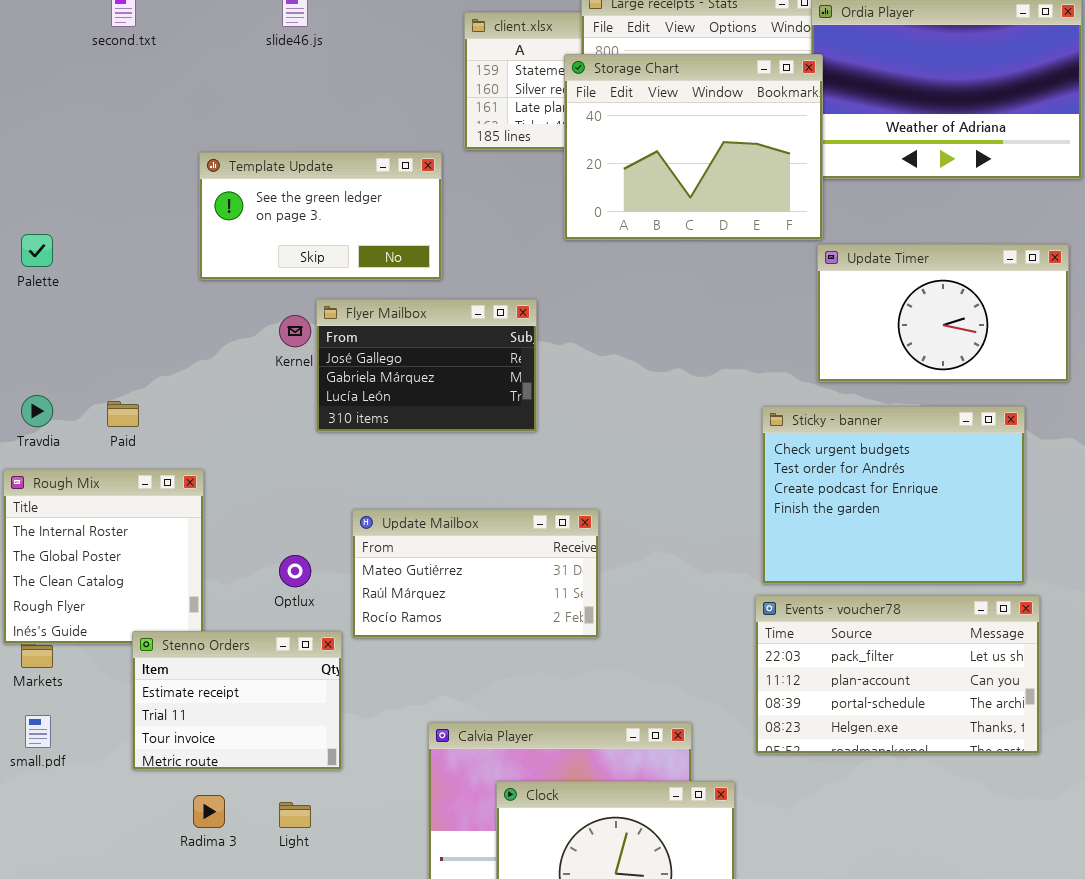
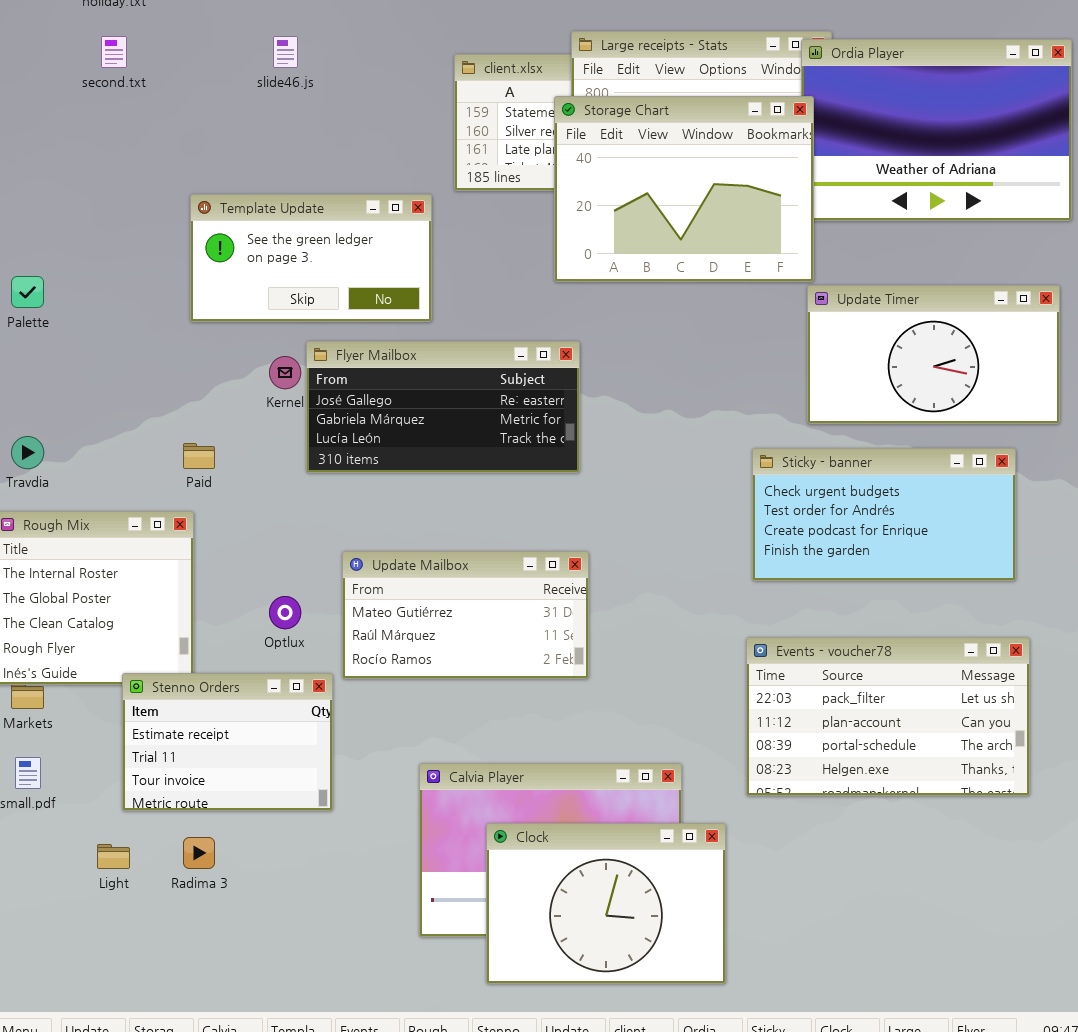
Flyer Mailbox: [316,299,537,432] -> [306,341,580,473], resized
Paid: [107,401,139,427] -> [183,443,215,469], moved
Sticky - banner: [762,406,1025,584] -> [752,448,1016,581], resized
Light: [279,802,311,828] -> [97,844,130,869], moved

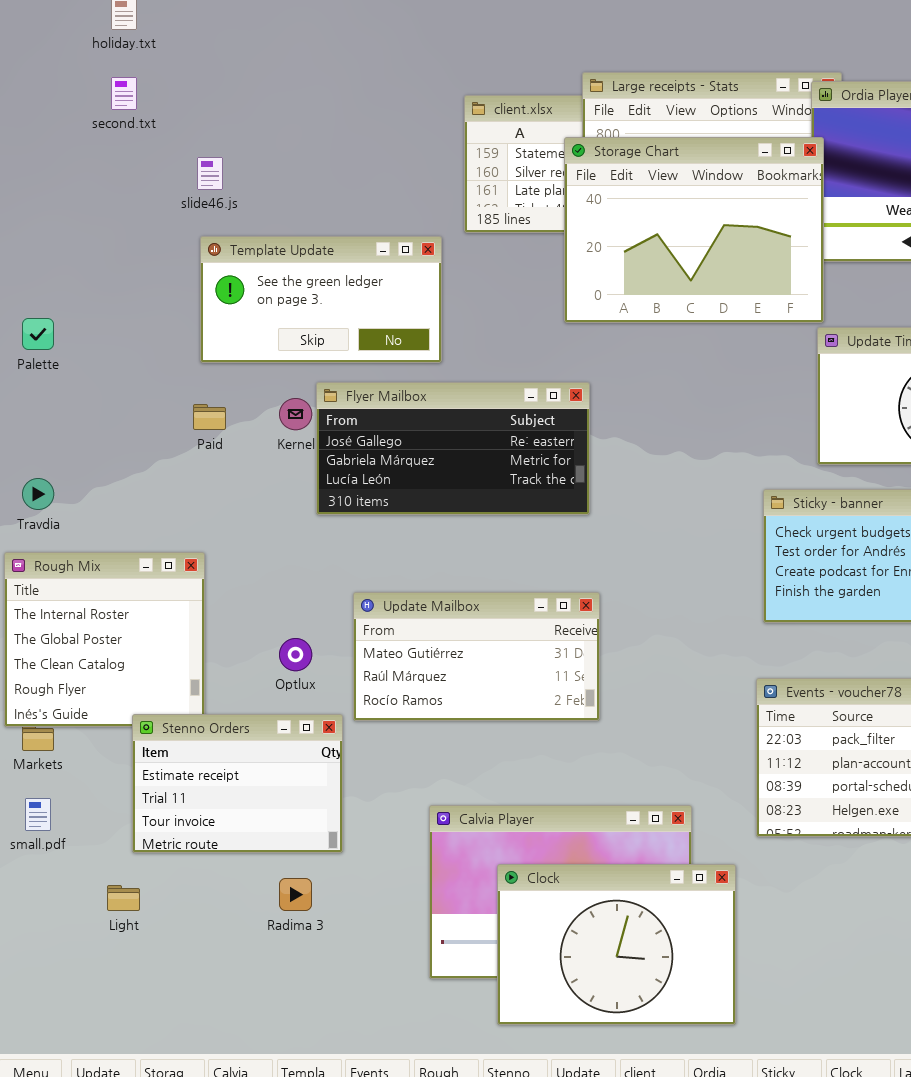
slide46.js: [273,36,298,68] -> [197,157,223,190], moved
Paid: [183,443,215,469] -> [193,404,226,430], moved
Radima 3: [183,837,215,869] -> [279,878,312,911], moved

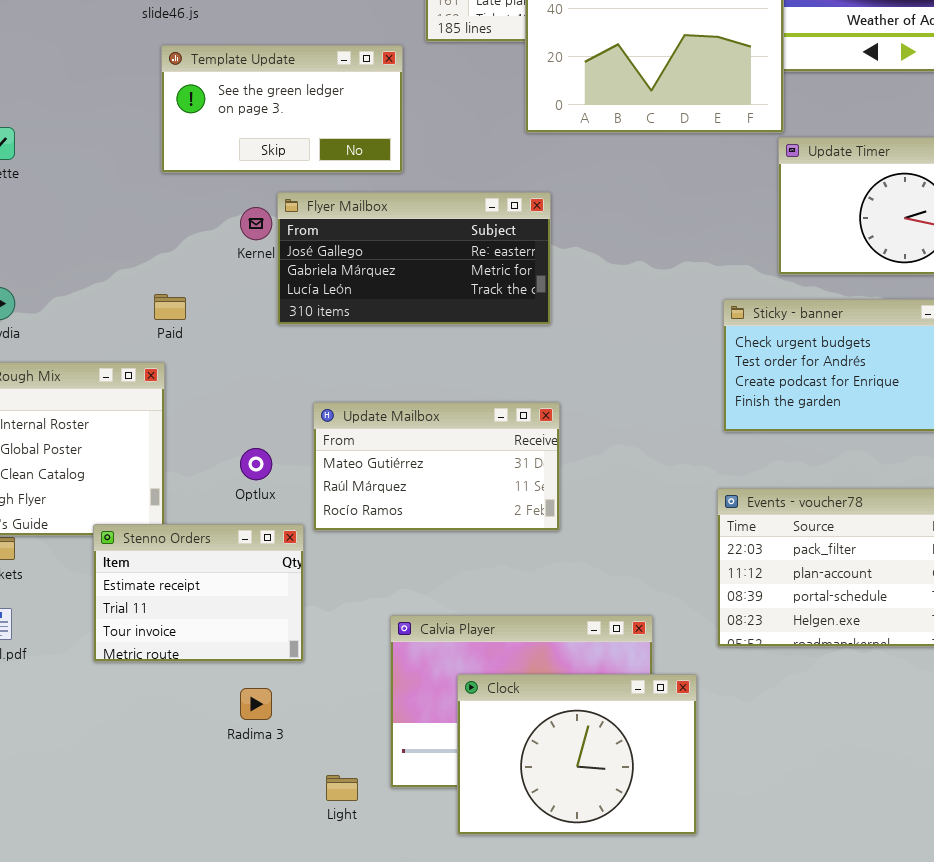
Paid: [193,404,226,430] -> [154,294,186,320], moved
Light: [107,885,140,911] -> [326,775,358,801], moved

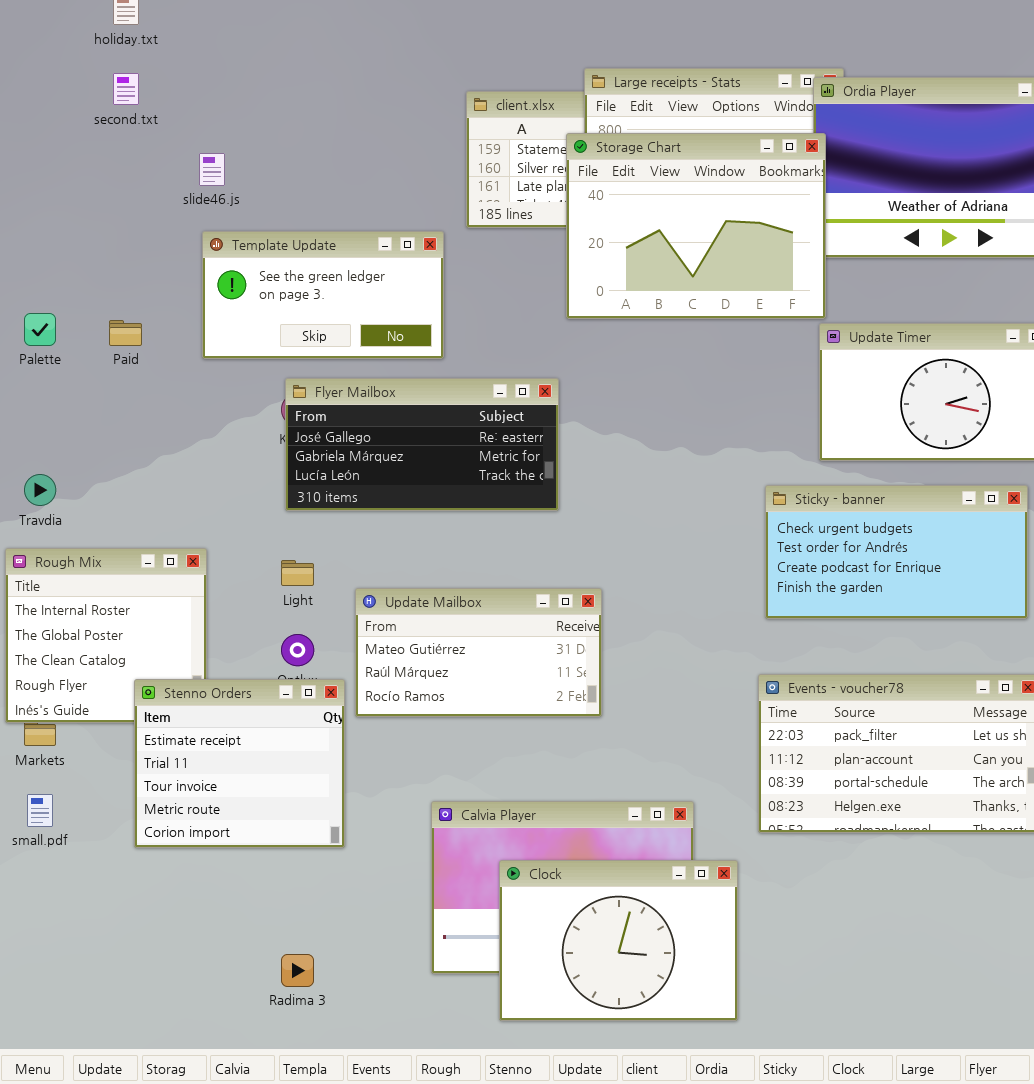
Flyer Mailbox: [277,192,551,325] -> [285,378,559,511], moved
Paid: [154,294,186,320] -> [109,320,142,346], moved
Stenno Orders: [93,524,304,662] -> [134,679,345,848], resized
Radima 3: [240,688,272,720] -> [281,954,314,987], moved
Light: [326,775,358,801] -> [281,560,314,586], moved

